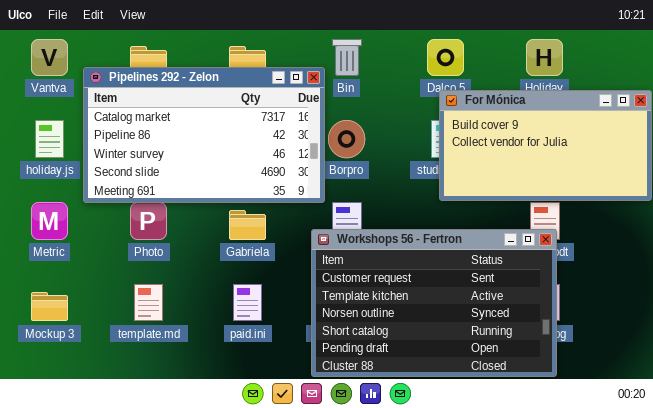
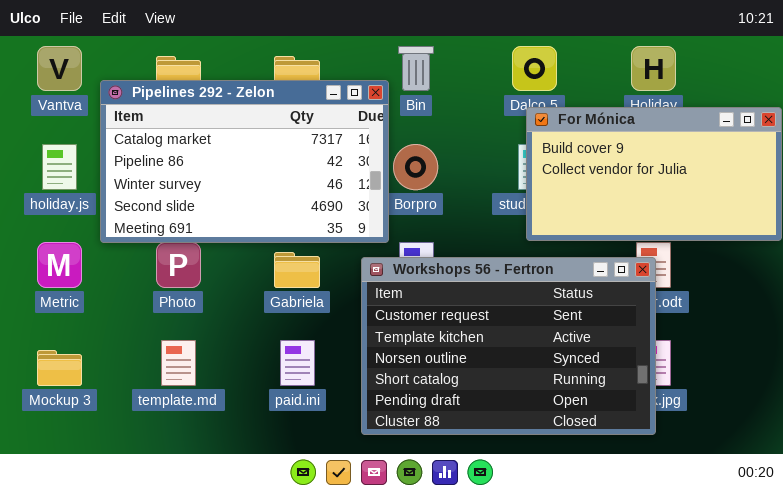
Workshops 56 - Fertron: [311,229,557,377] -> [361,257,656,435], moved

